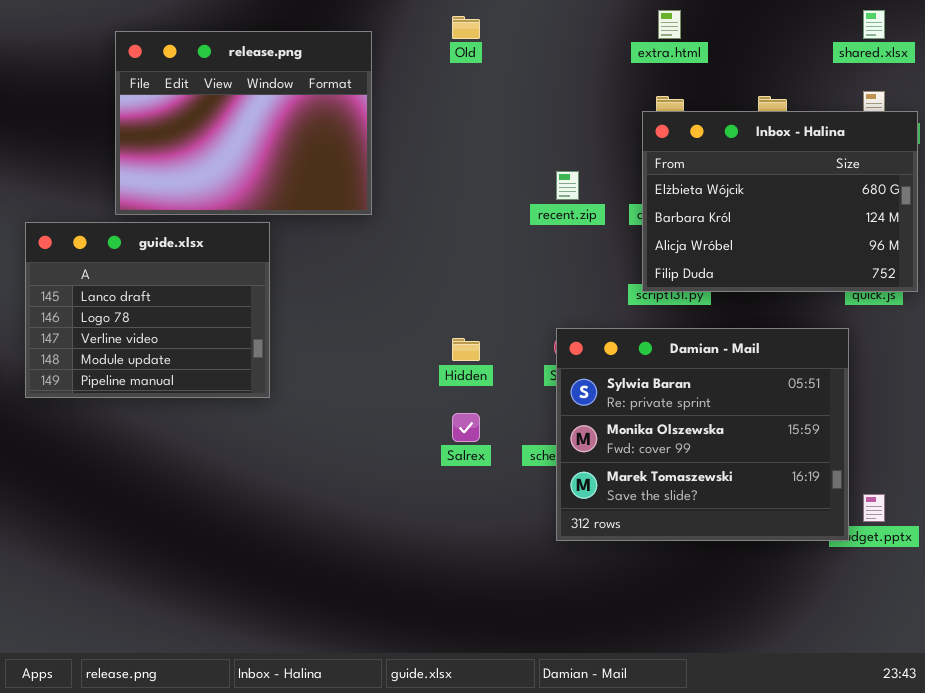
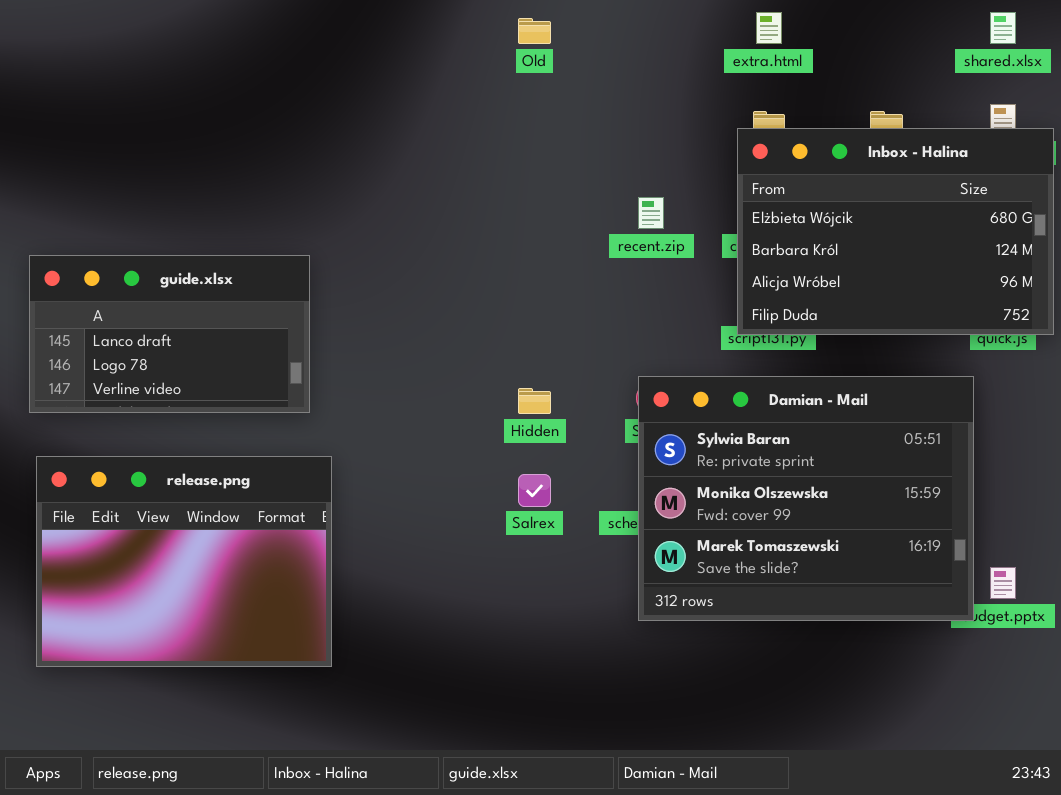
release.png: [115,31,372,215] -> [36,456,332,667], moved
guide.xlsx: [25,222,270,398] -> [29,255,310,413], resized

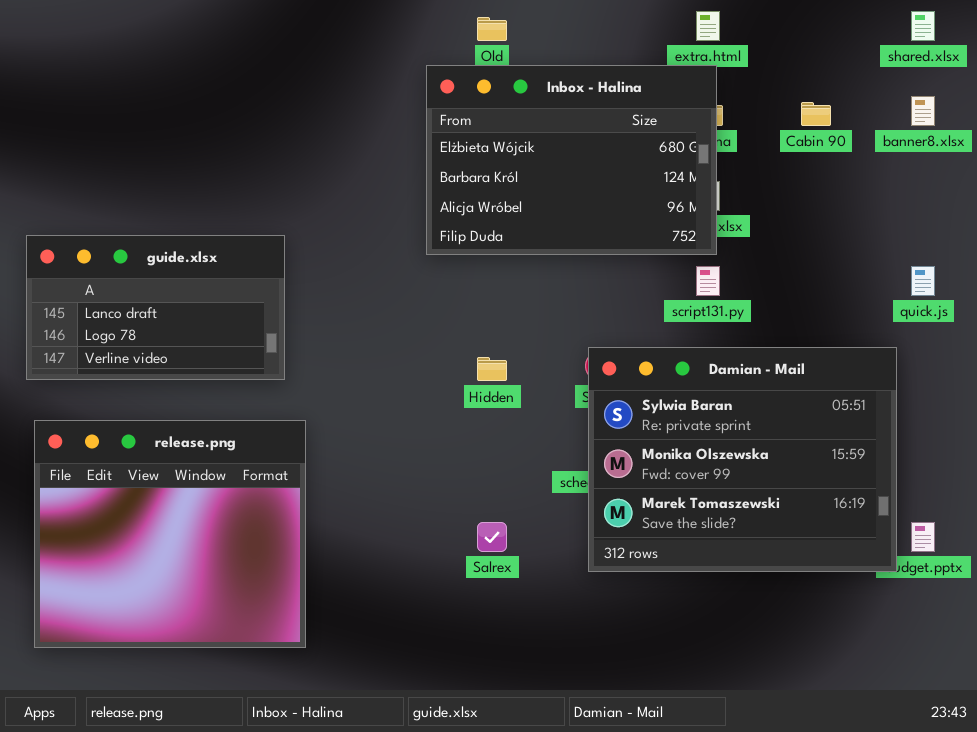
Inbox - Halina: [737,128,1054,335] -> [426,65,717,255], moved
release.png: [36,456,332,667] -> [34,420,306,648], resized
Salrex: [518,474,551,507] -> [477,522,507,552], moved

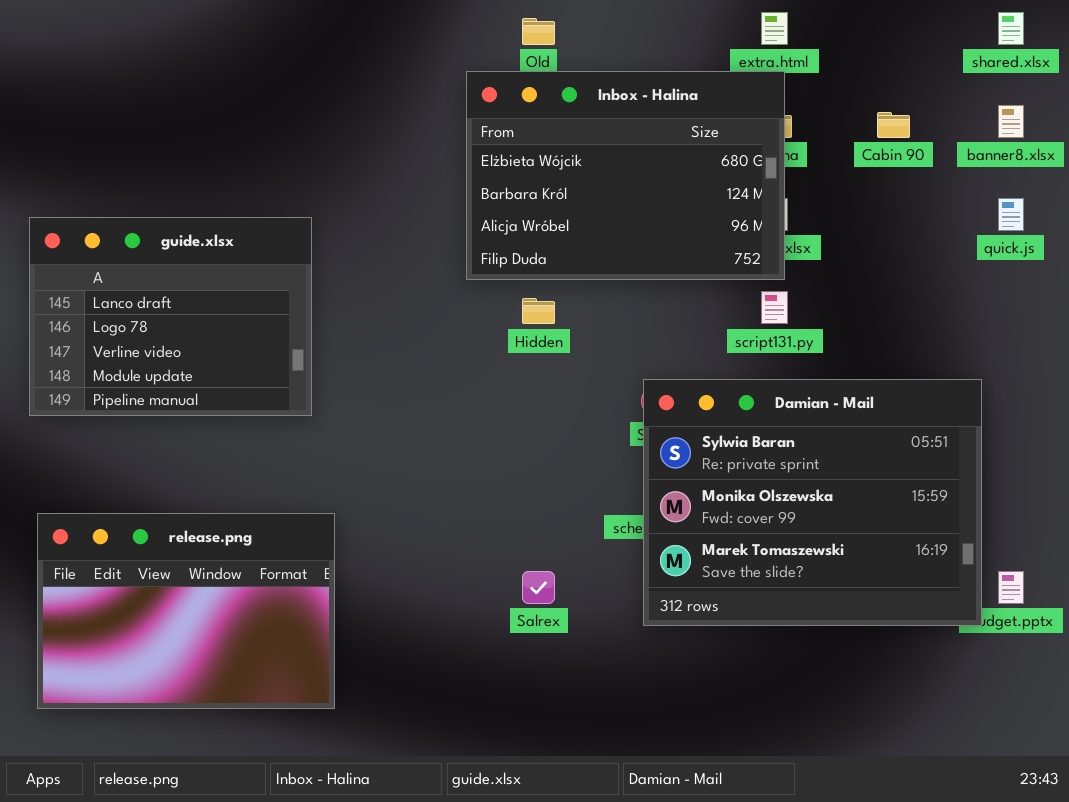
guide.xlsx: [26,235,285,380] -> [29,217,312,416], resized
quick.js: [911,266,935,296] -> [998,198,1024,231], moved
Hidden: [477,357,507,381] -> [522,298,555,324], moved
release.png: [34,420,306,648] -> [37,513,335,709], resized

